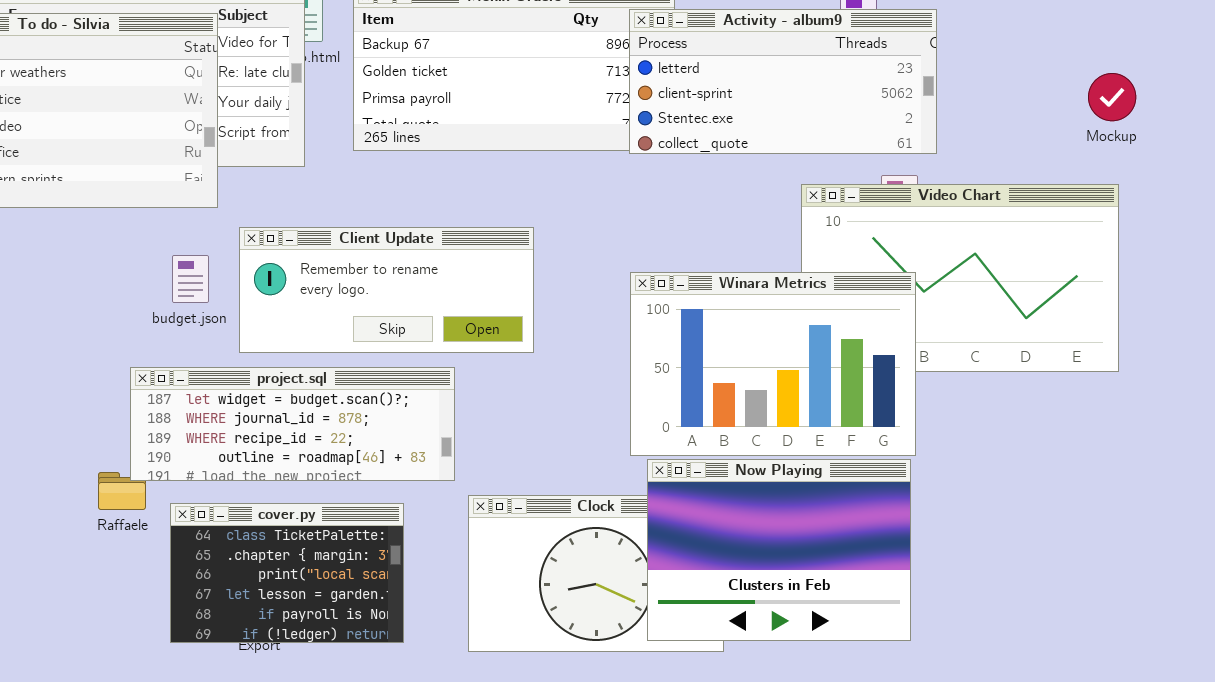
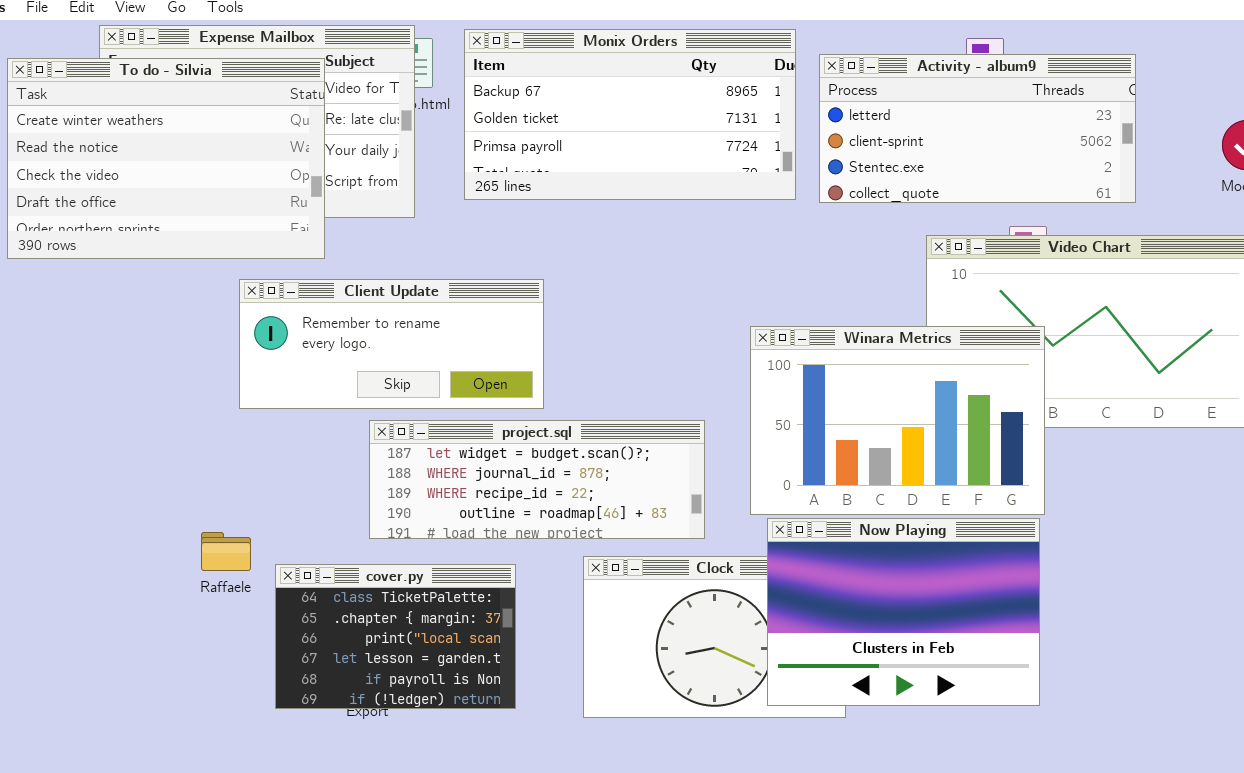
Activity - album9: [629,9,937,154] -> [819,54,1136,203], moved
Client Update: [239,227,534,353] -> [239,279,544,409], moved
project.sql: [130,367,455,481] -> [369,420,705,539], moved

